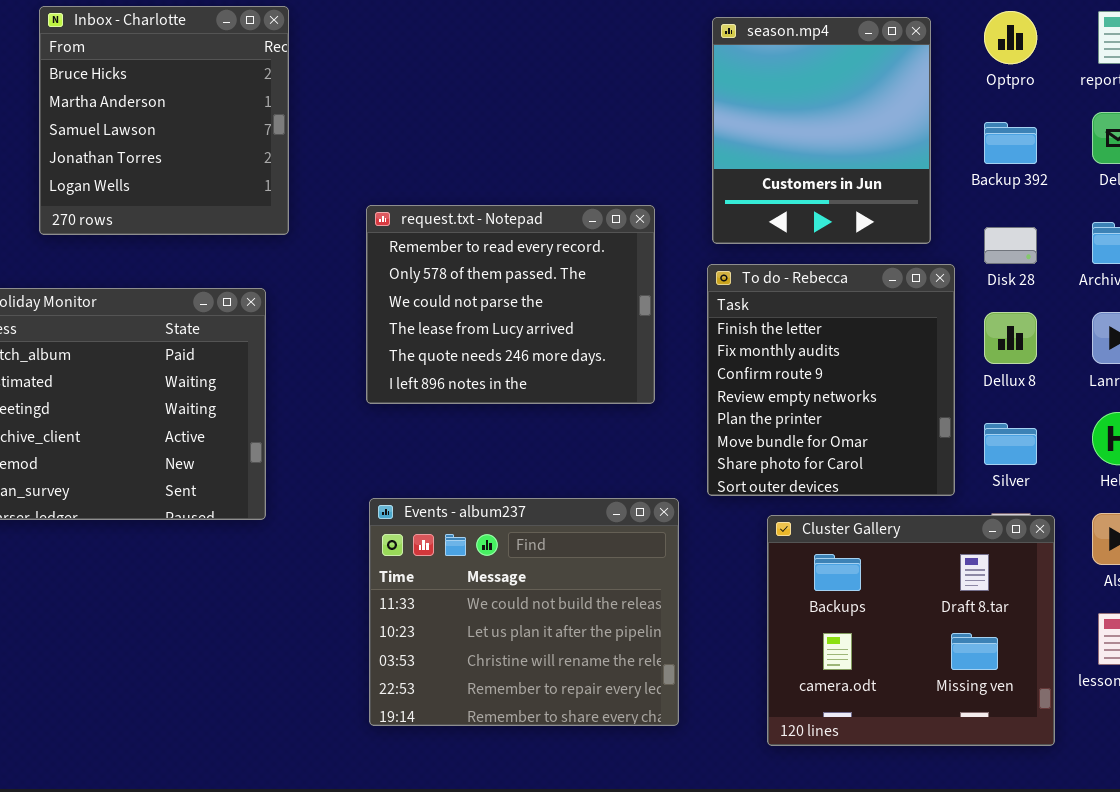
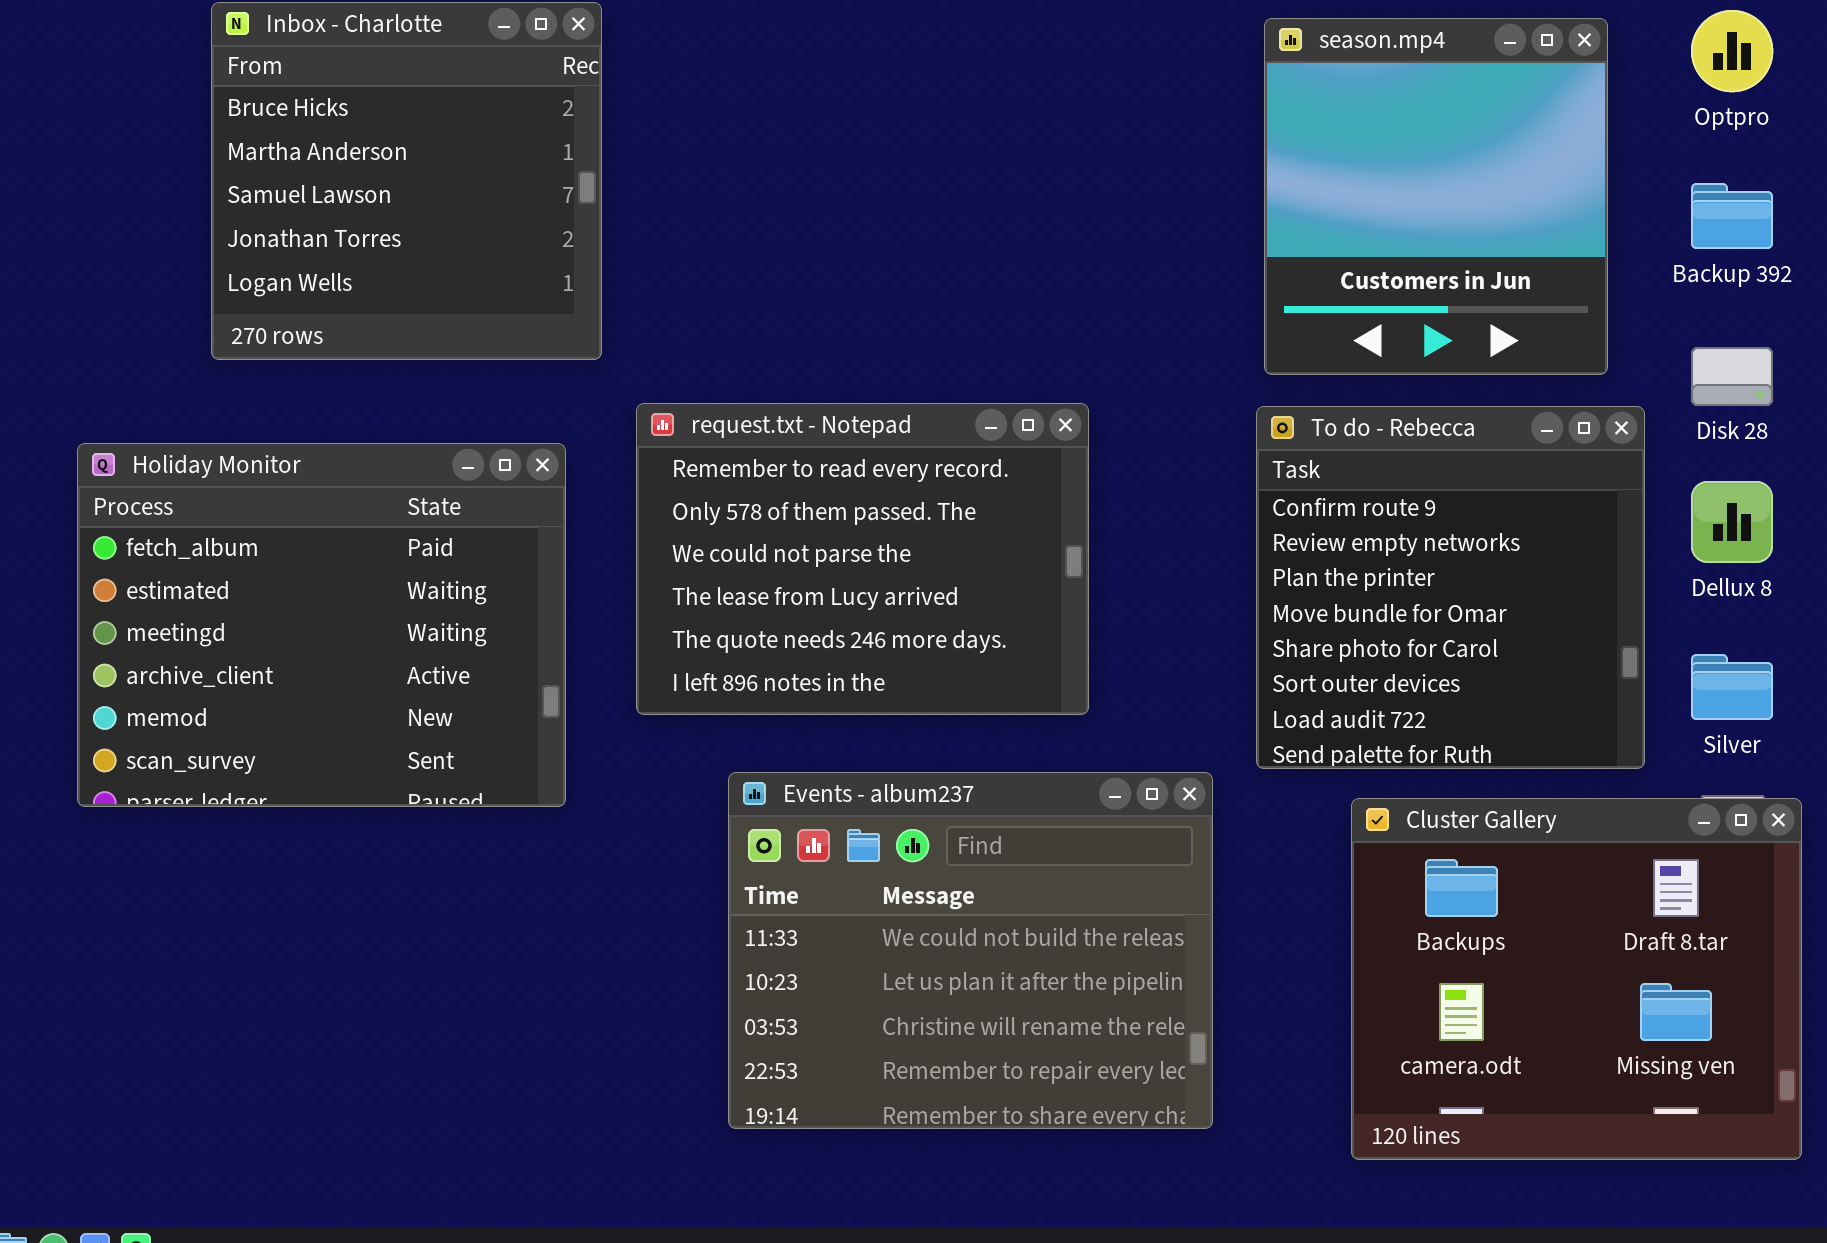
request.txt - Notepad: [366,205,655,404] -> [636,403,1089,715], moved
To do - Rebecca: [707,264,955,496] -> [1256,406,1645,769], scrolled down 2 rows

